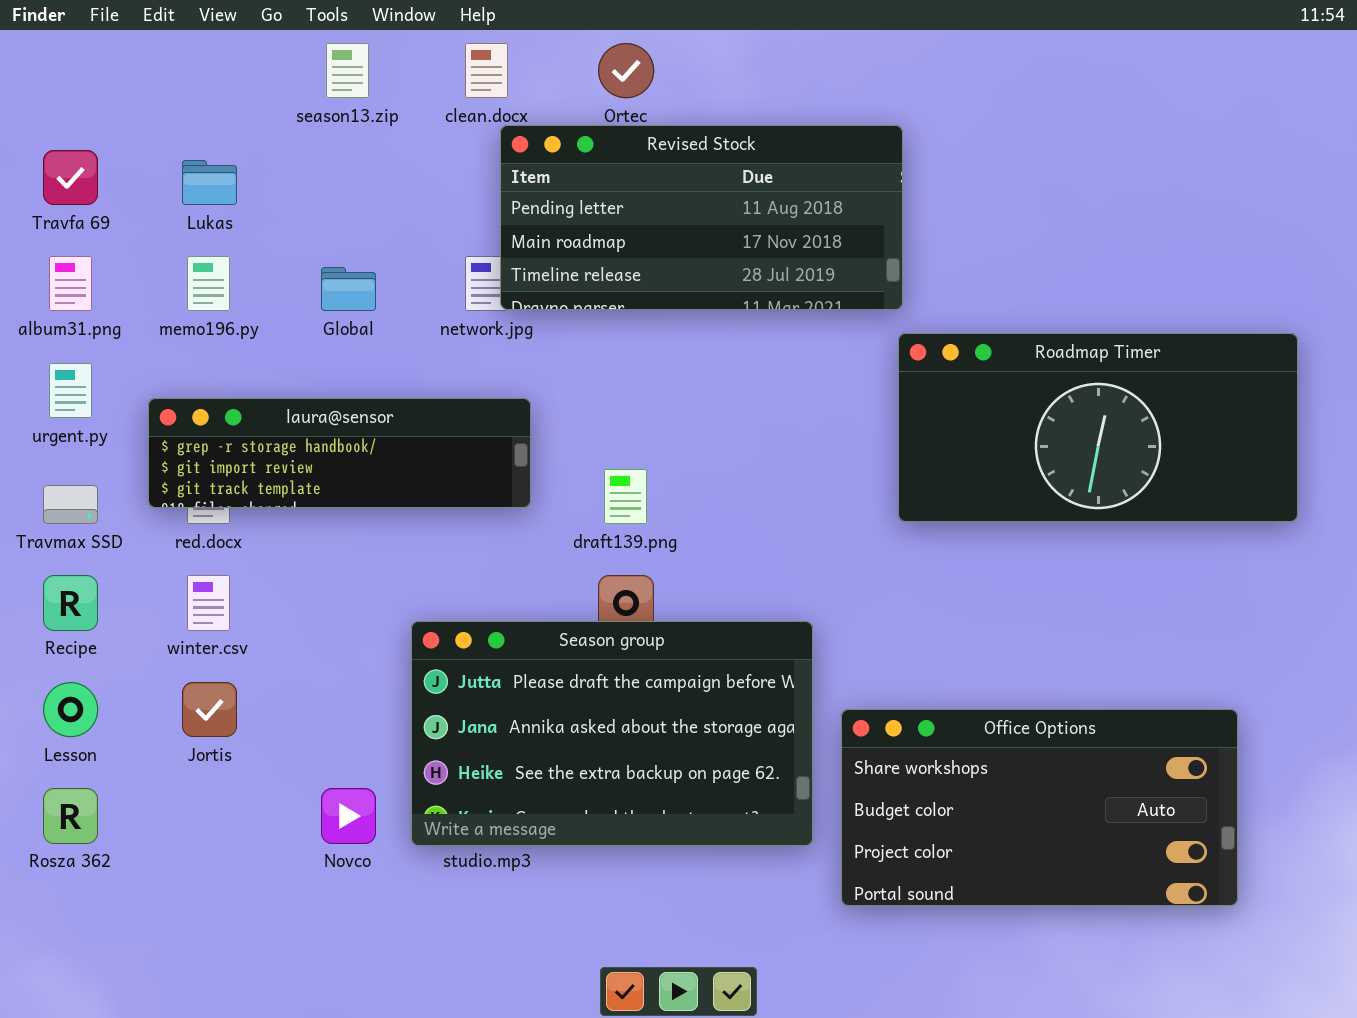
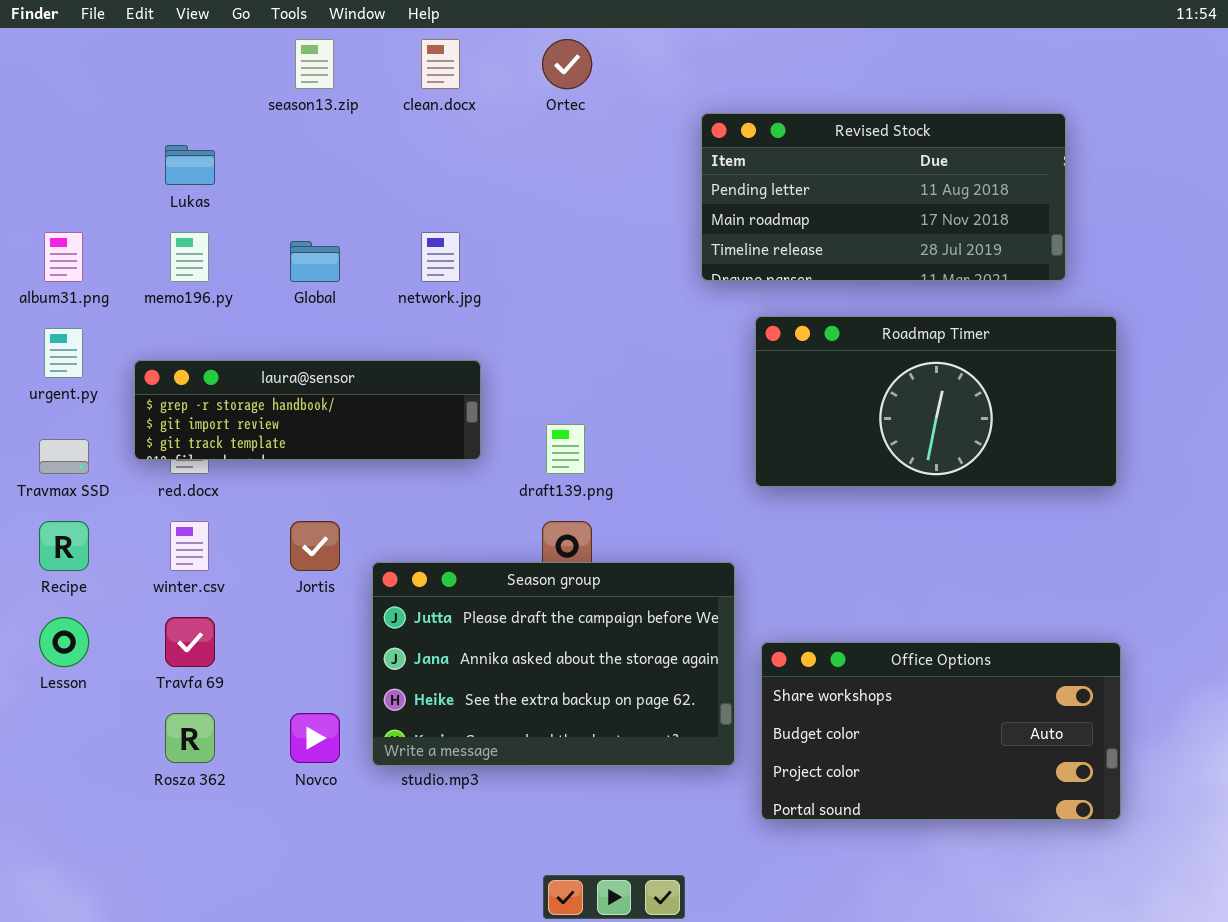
Revised Stock: [500,125,903,310] -> [701,113,1066,281], moved
Travfa 69: [43,150,98,205] -> [165,617,215,667], moved
Roadmap Timer: [898,333,1298,522] -> [755,316,1117,487], moved
Jortis: [182,682,237,737] -> [290,521,340,571], moved
Rosza 362: [43,788,98,844] -> [165,713,215,763], moved

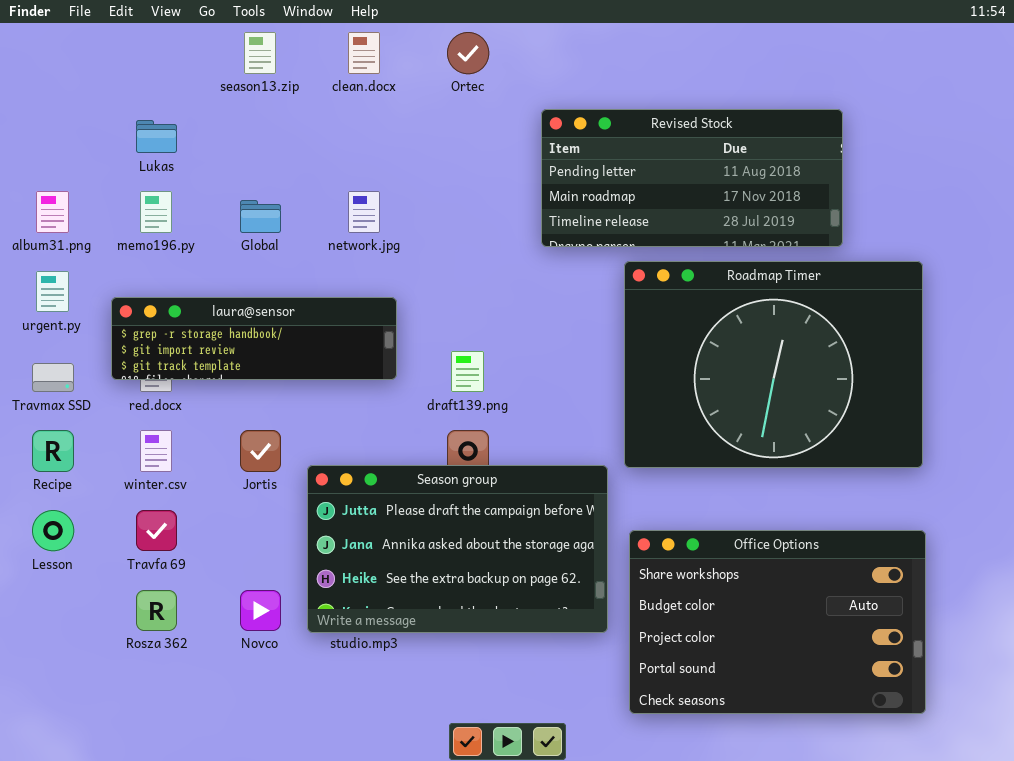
Revised Stock: [701,113,1066,281] -> [541,109,843,247], moved
Roadmap Timer: [755,316,1117,487] -> [624,261,923,468], resized
Office Options: [761,642,1121,820] -> [629,530,926,714], resized

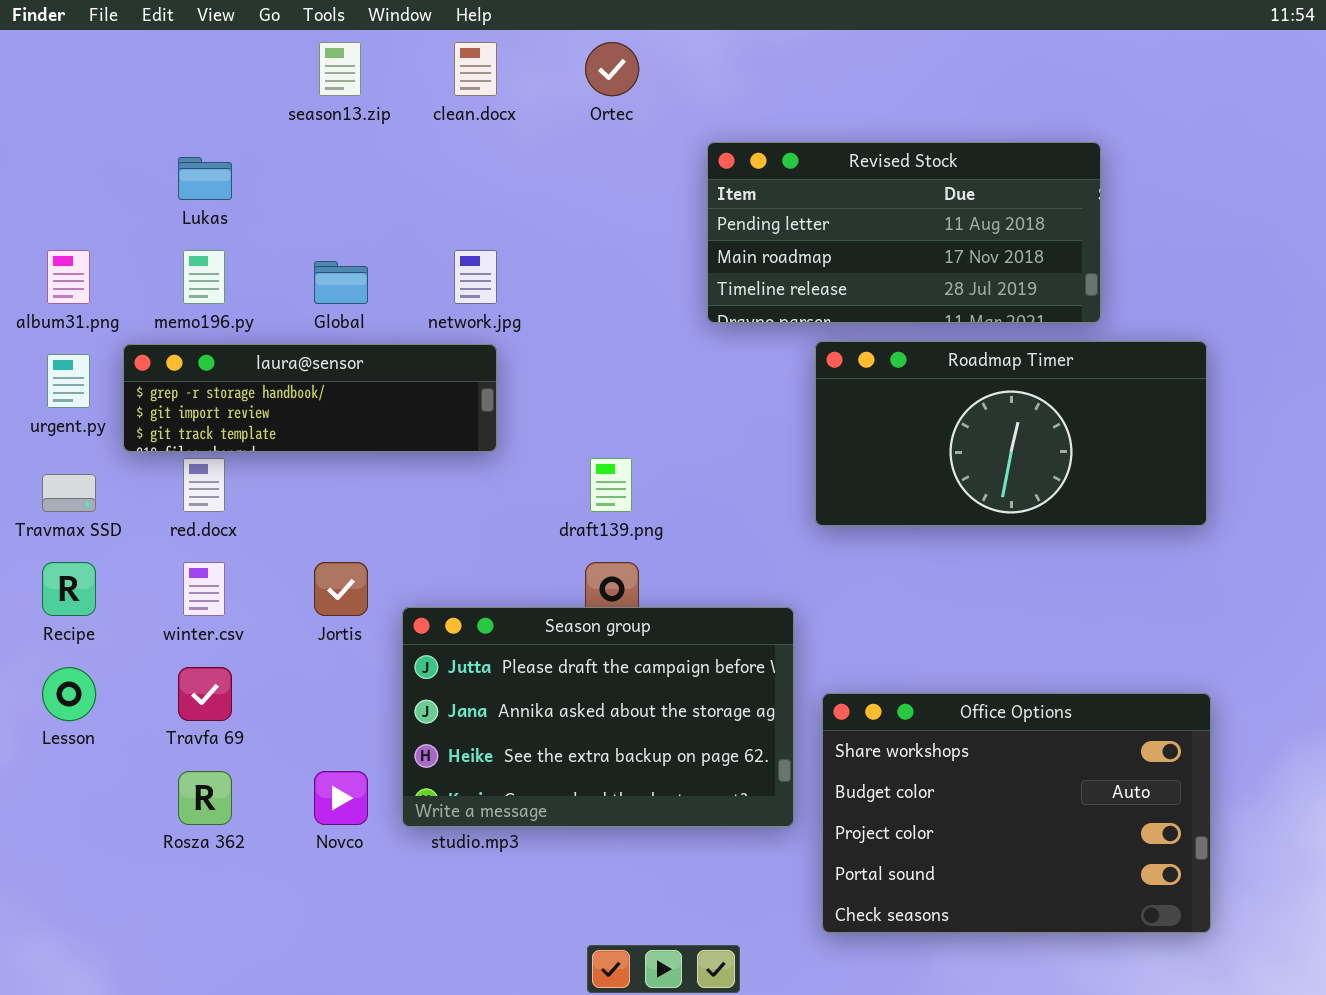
Roadmap Timer: [624,261,923,468] -> [815,341,1207,526], resized
laura@sensor: [111,297,397,380] -> [123,344,497,452], moved

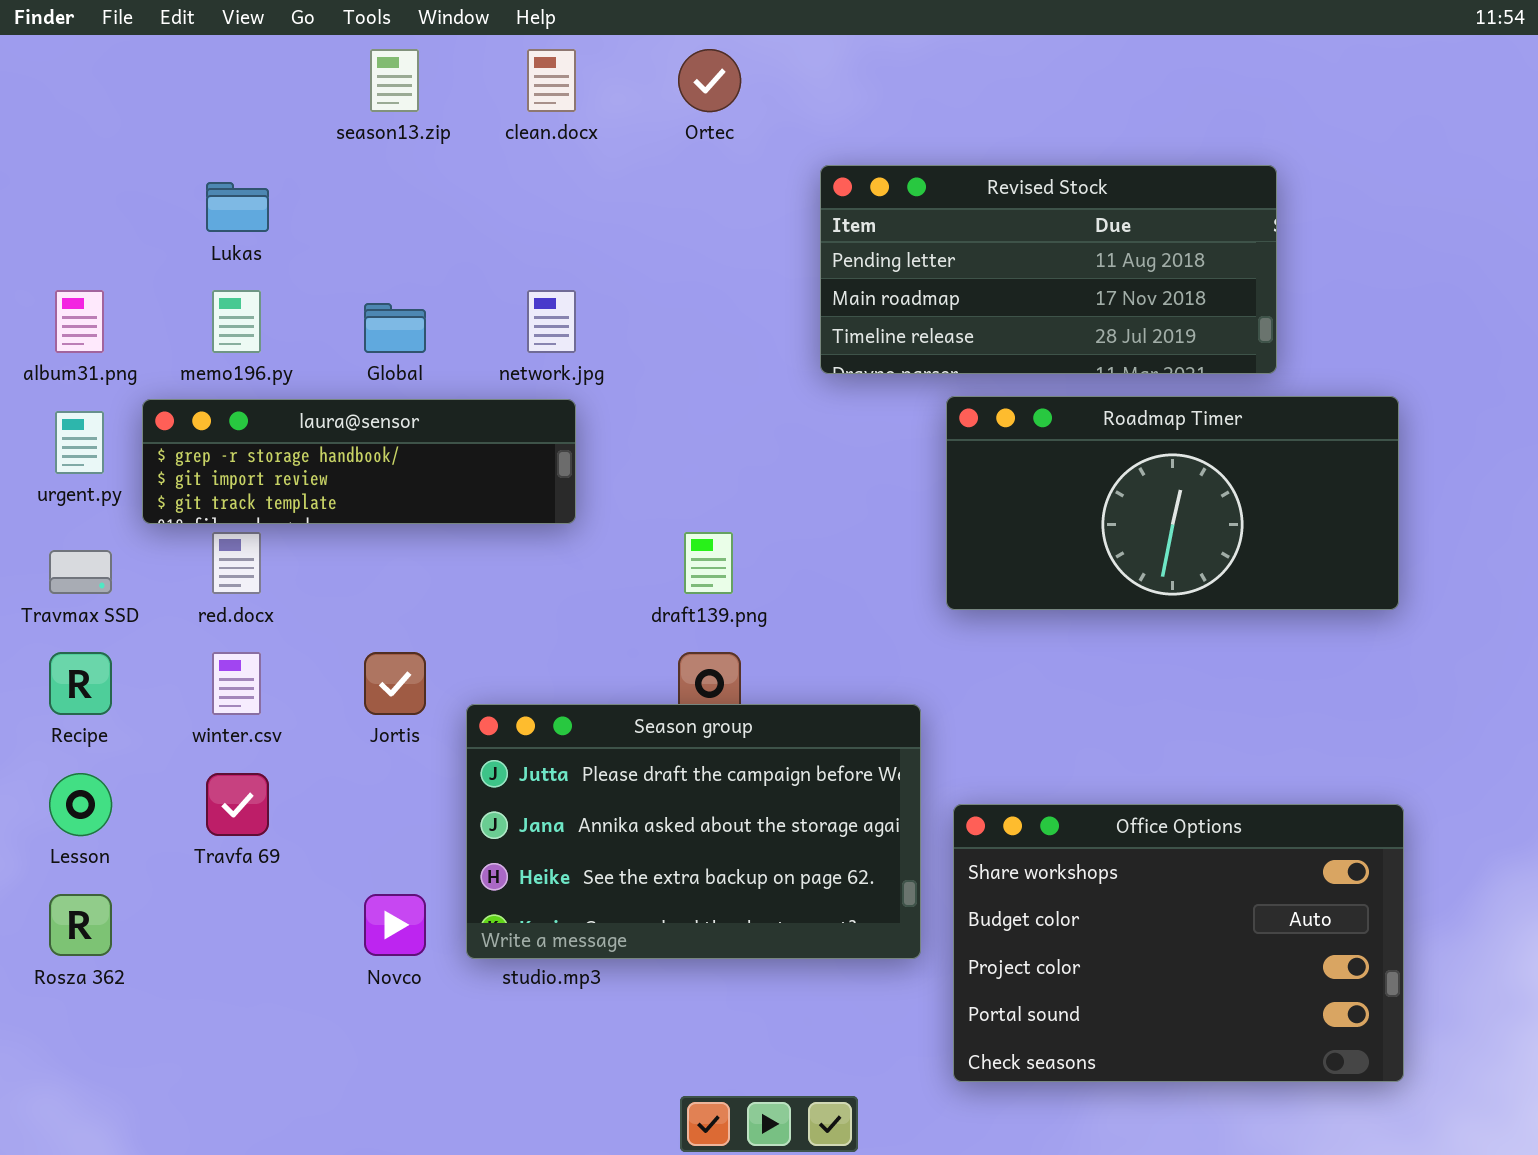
Rosza 362: [178,771,232,825] -> [49,894,112,956], moved

